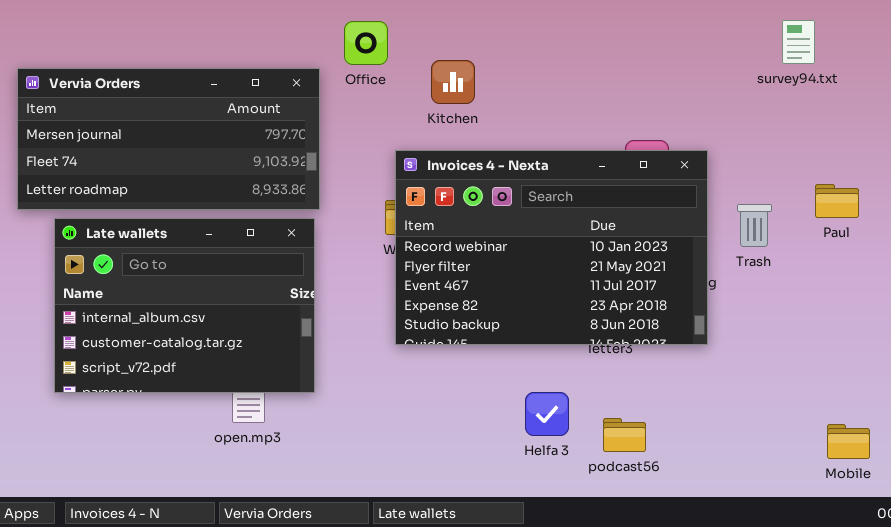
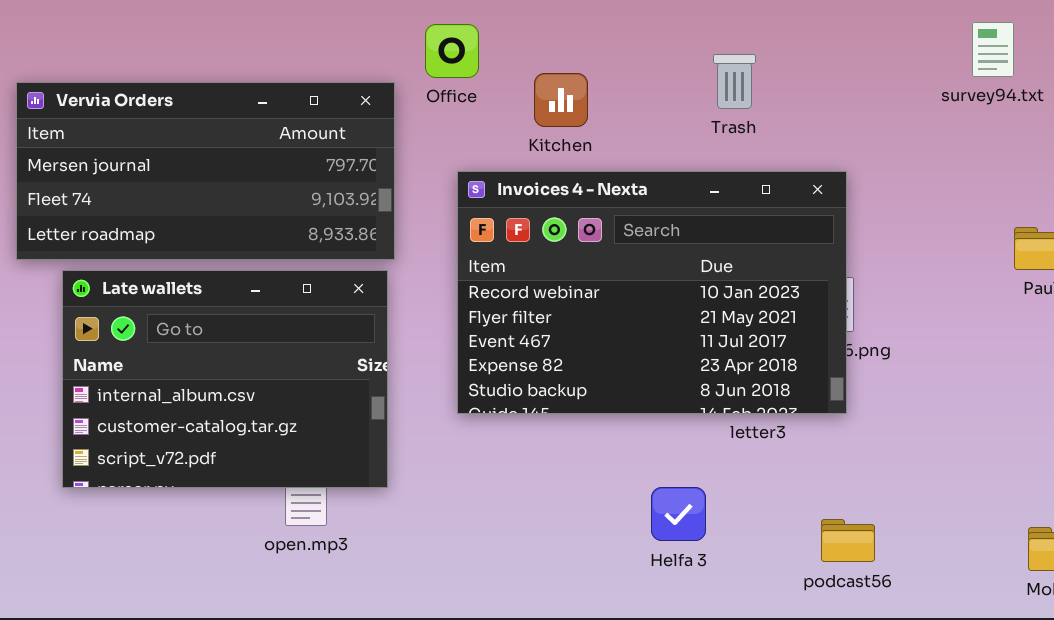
Invoices 4 - Nexta: [395,150,708,345] -> [457,171,847,414], moved
Trash: [737,204,772,247] -> [713,54,756,109], moved
podcast56: [603,418,646,452] -> [821,519,875,562], moved

